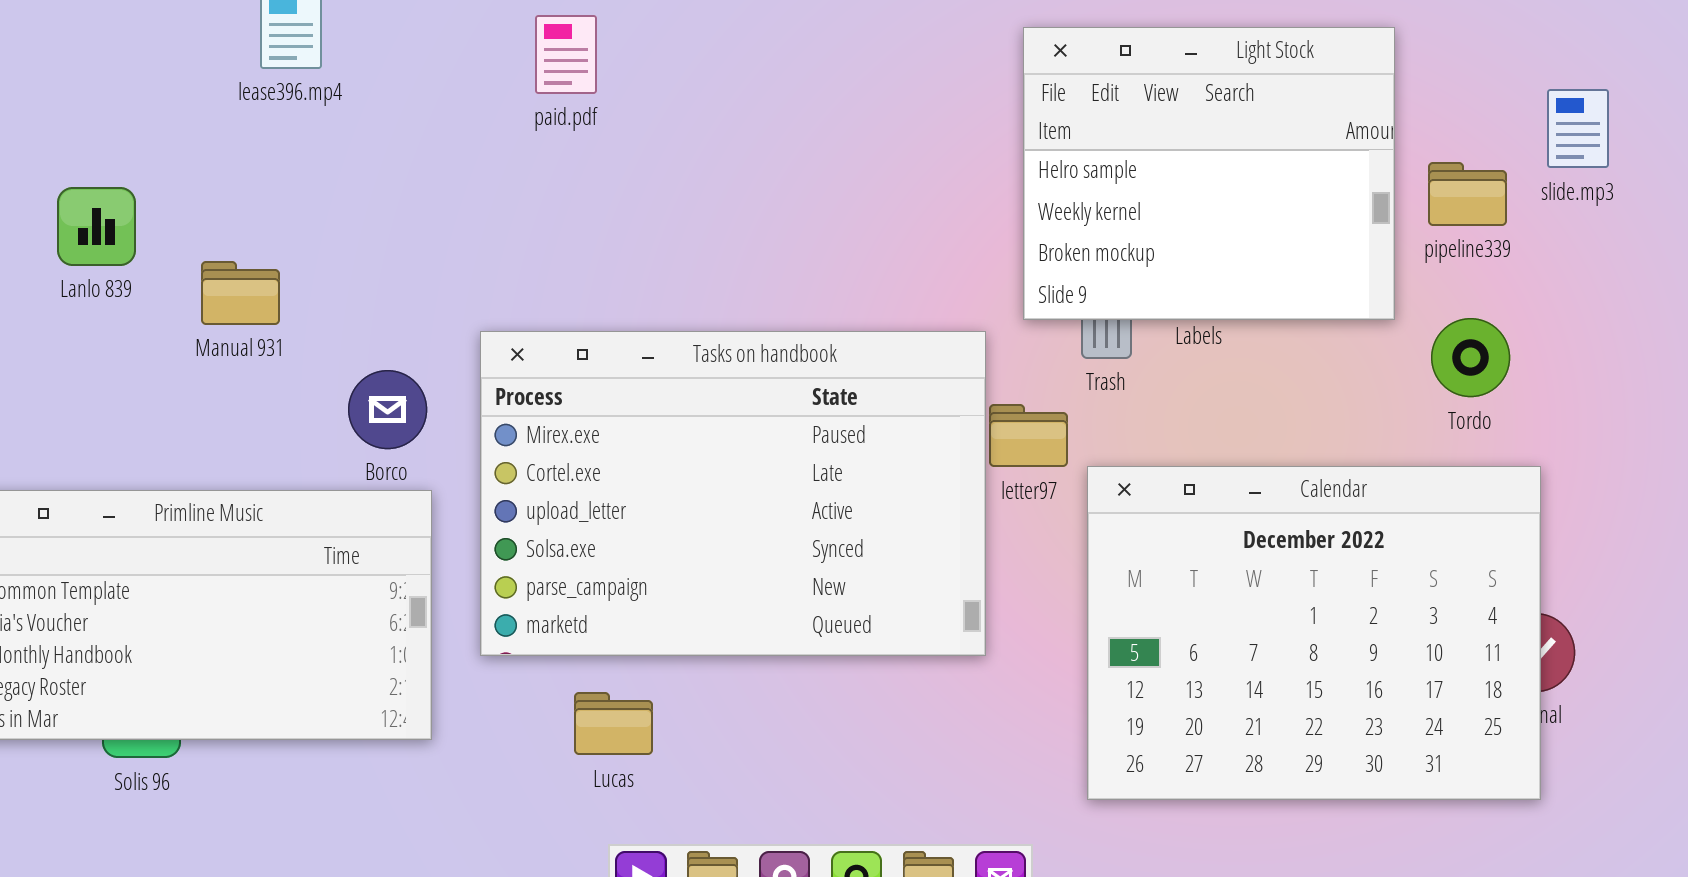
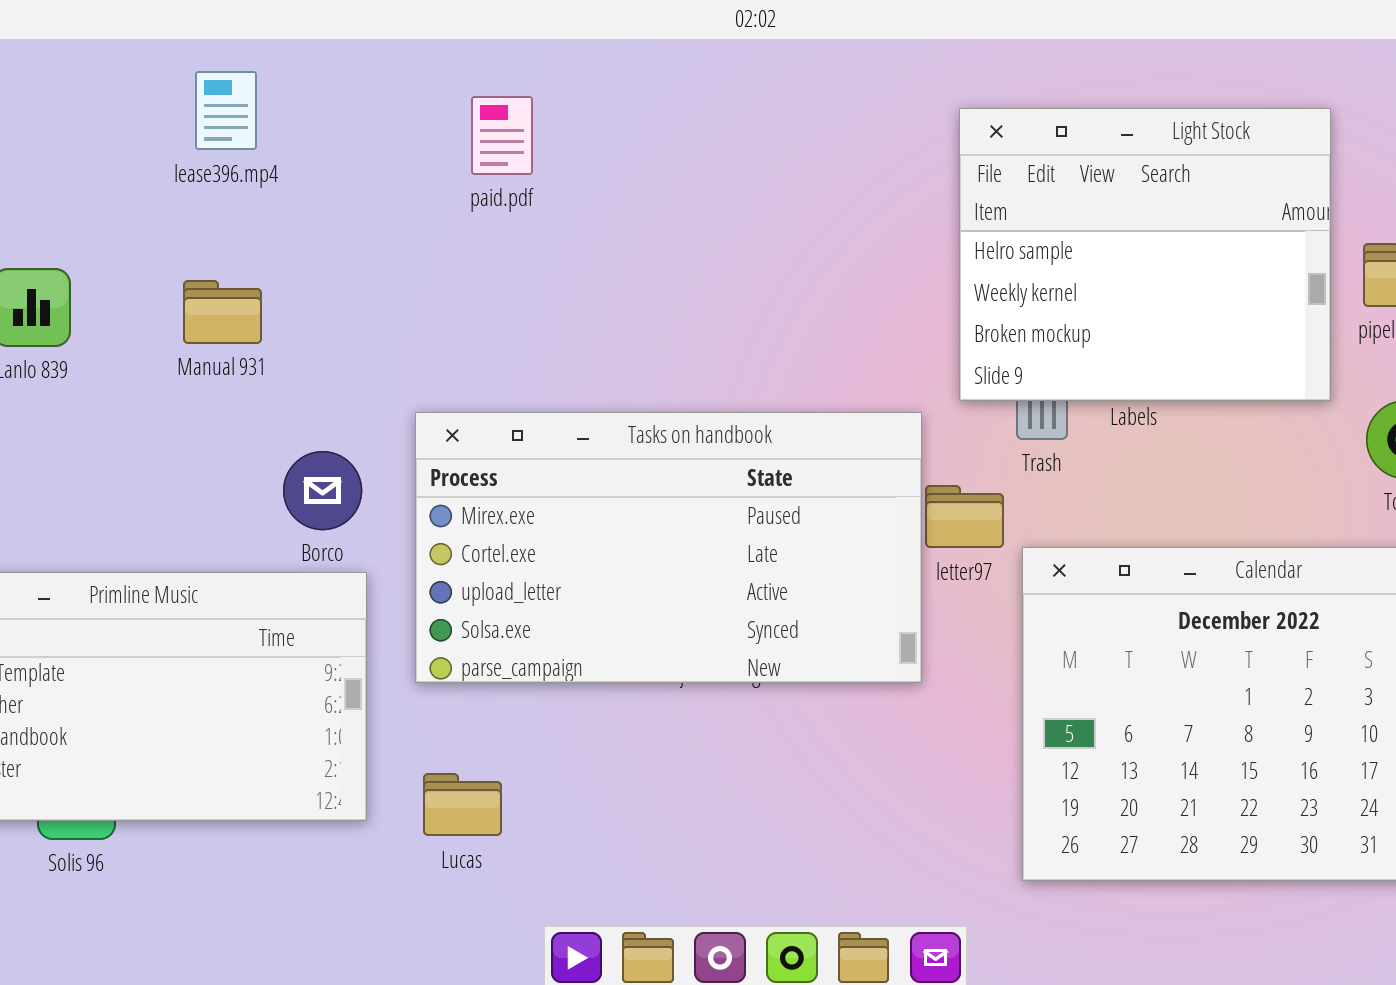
Manual 931: [201,261,280,325] -> [183,280,262,344], moved
Tasks on handbook: [480,331,986,656] -> [415,412,922,683], resized
Lucas: [574,692,653,755] -> [423,773,502,836], moved

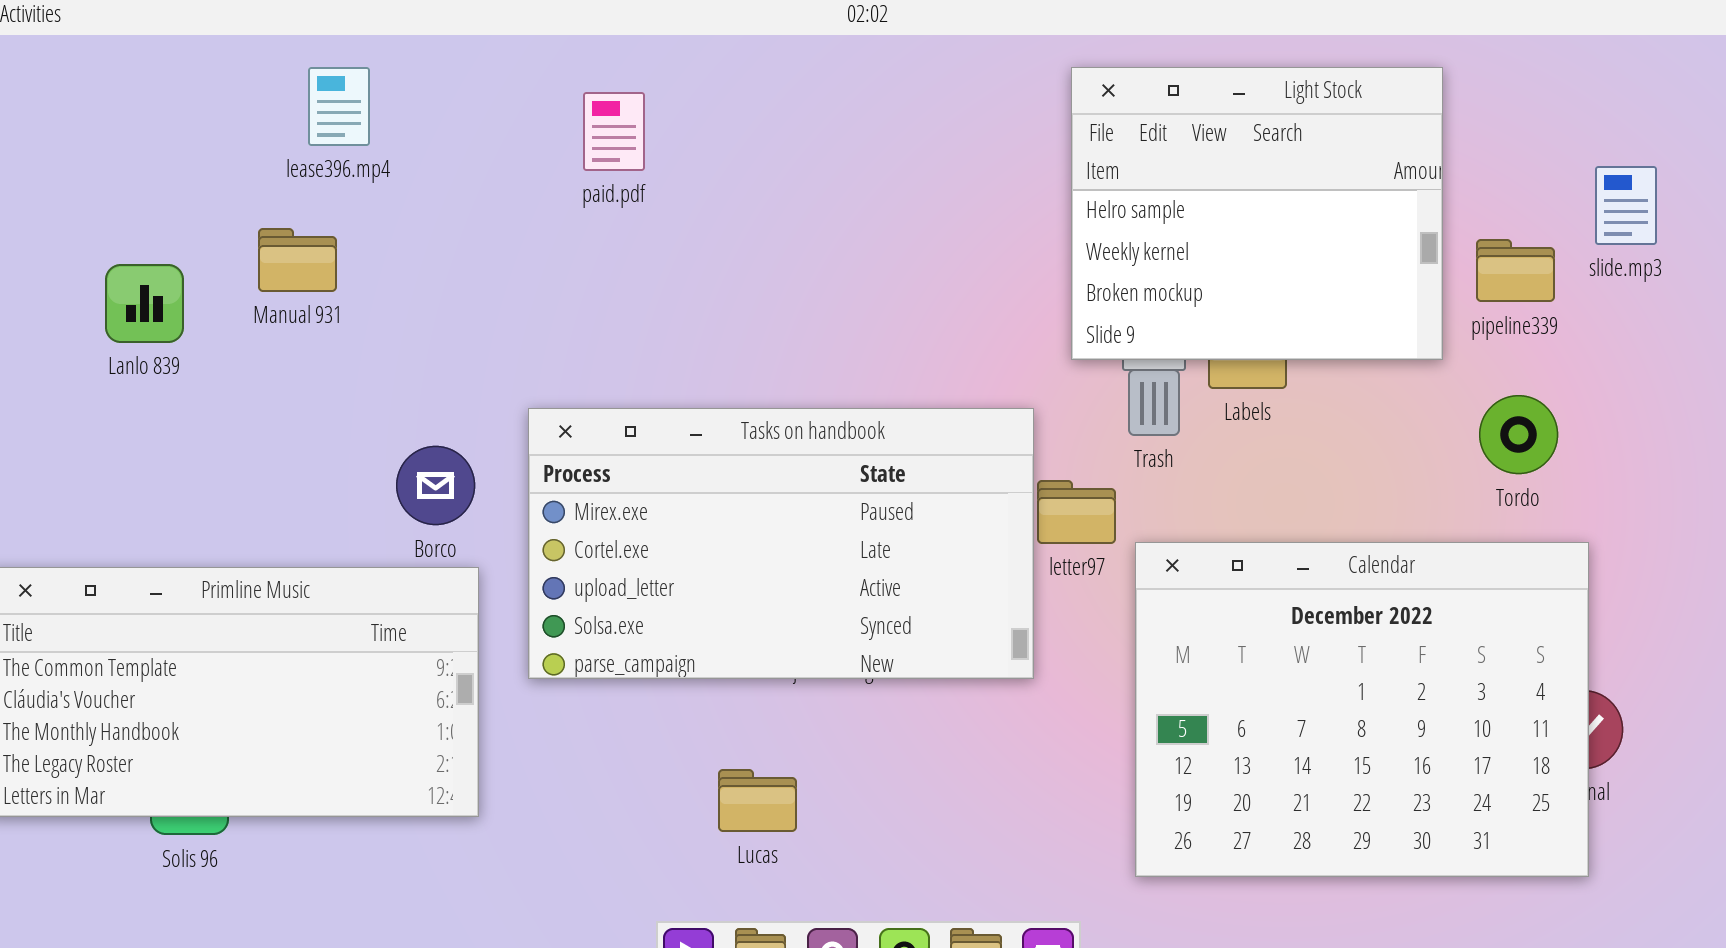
Light Stock: [959,108,1331,401] -> [1071,67,1443,360], moved
Manual 931: [183,280,262,344] -> [258,228,337,292], moved
Lucas: [423,773,502,836] -> [718,769,797,832], moved

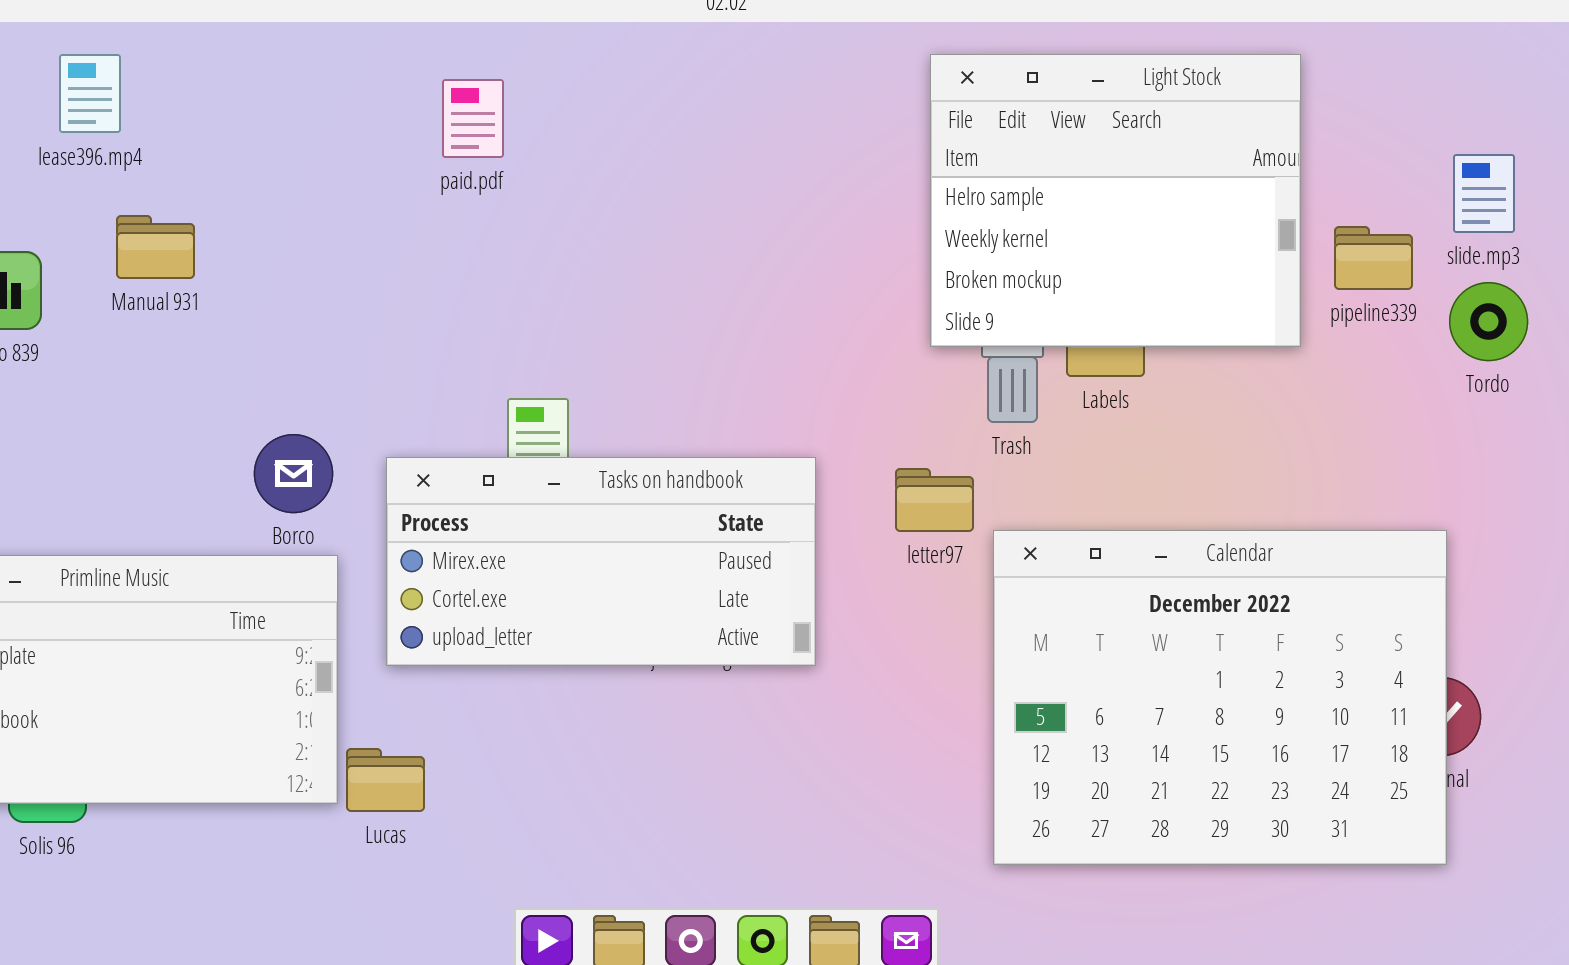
lease396.mp4: [308,67,370,146] -> [59,54,121,133], moved
Tordo: [1479,395,1558,474] -> [1449,282,1528,361], moved
Tasks on handbook: [528,408,1034,679] -> [386,457,816,666], resized
Lucas: [718,769,797,832] -> [346,748,425,812], moved

